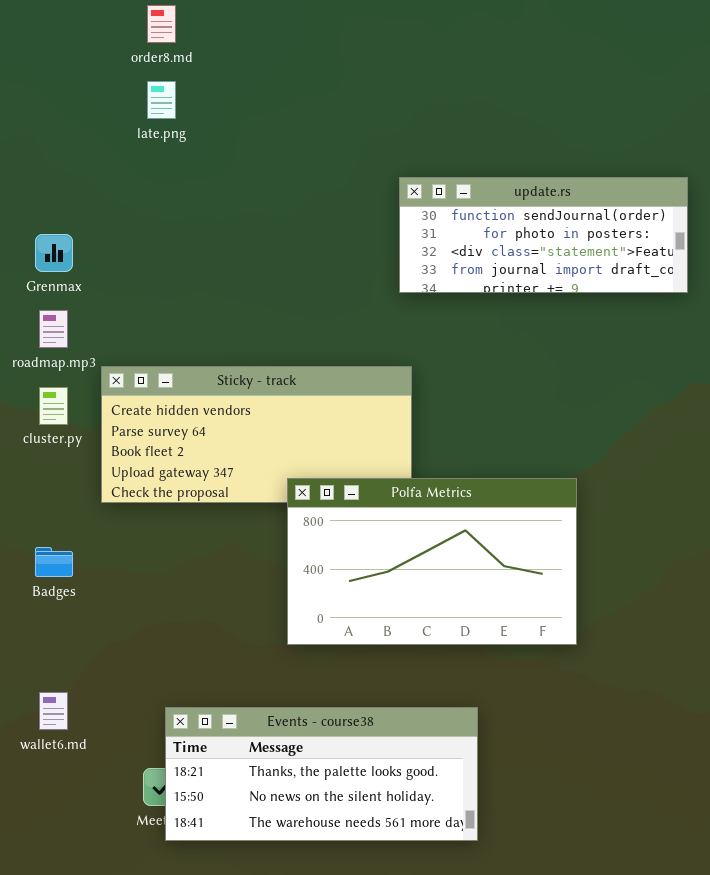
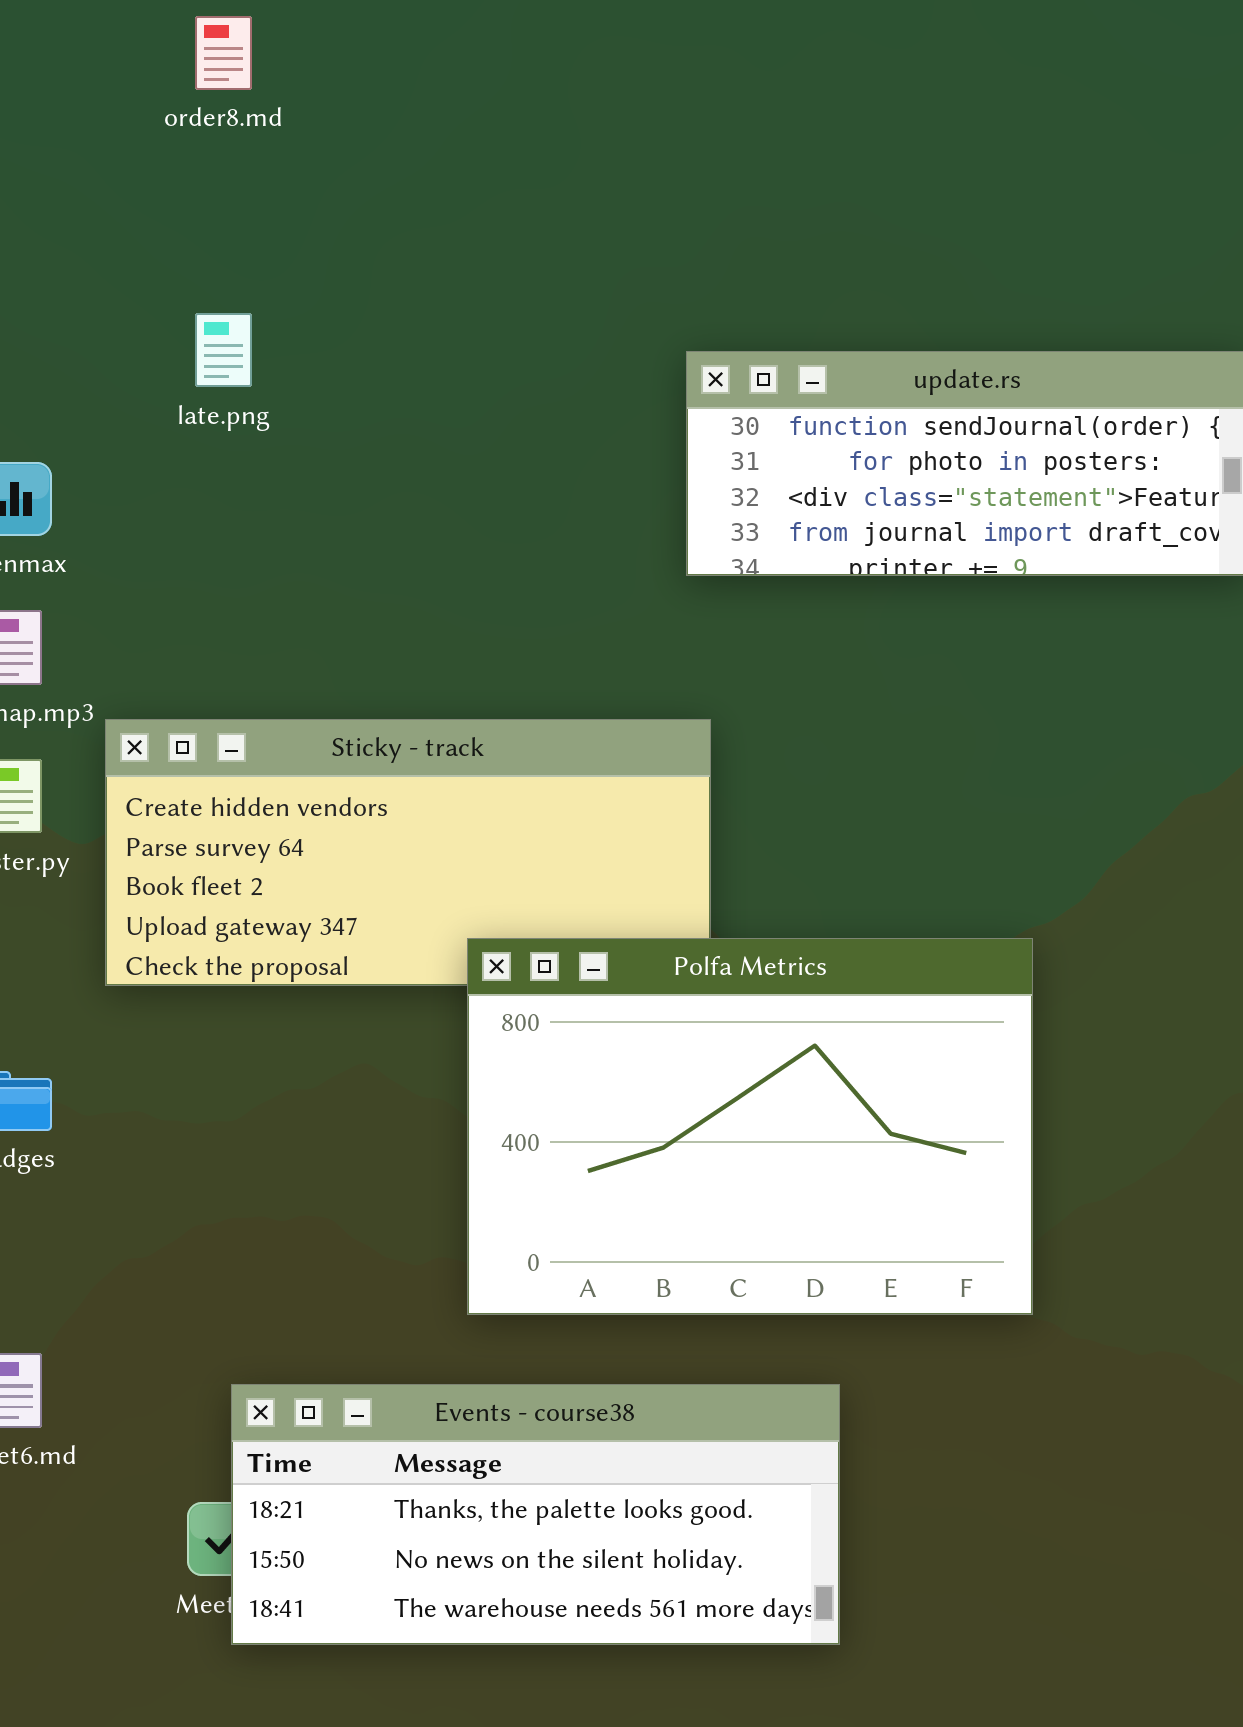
late.png: [147,81,176,119] -> [195,313,252,387], moved
Polfa Metrics: [287,478,577,645] -> [467,938,1033,1315], resized

